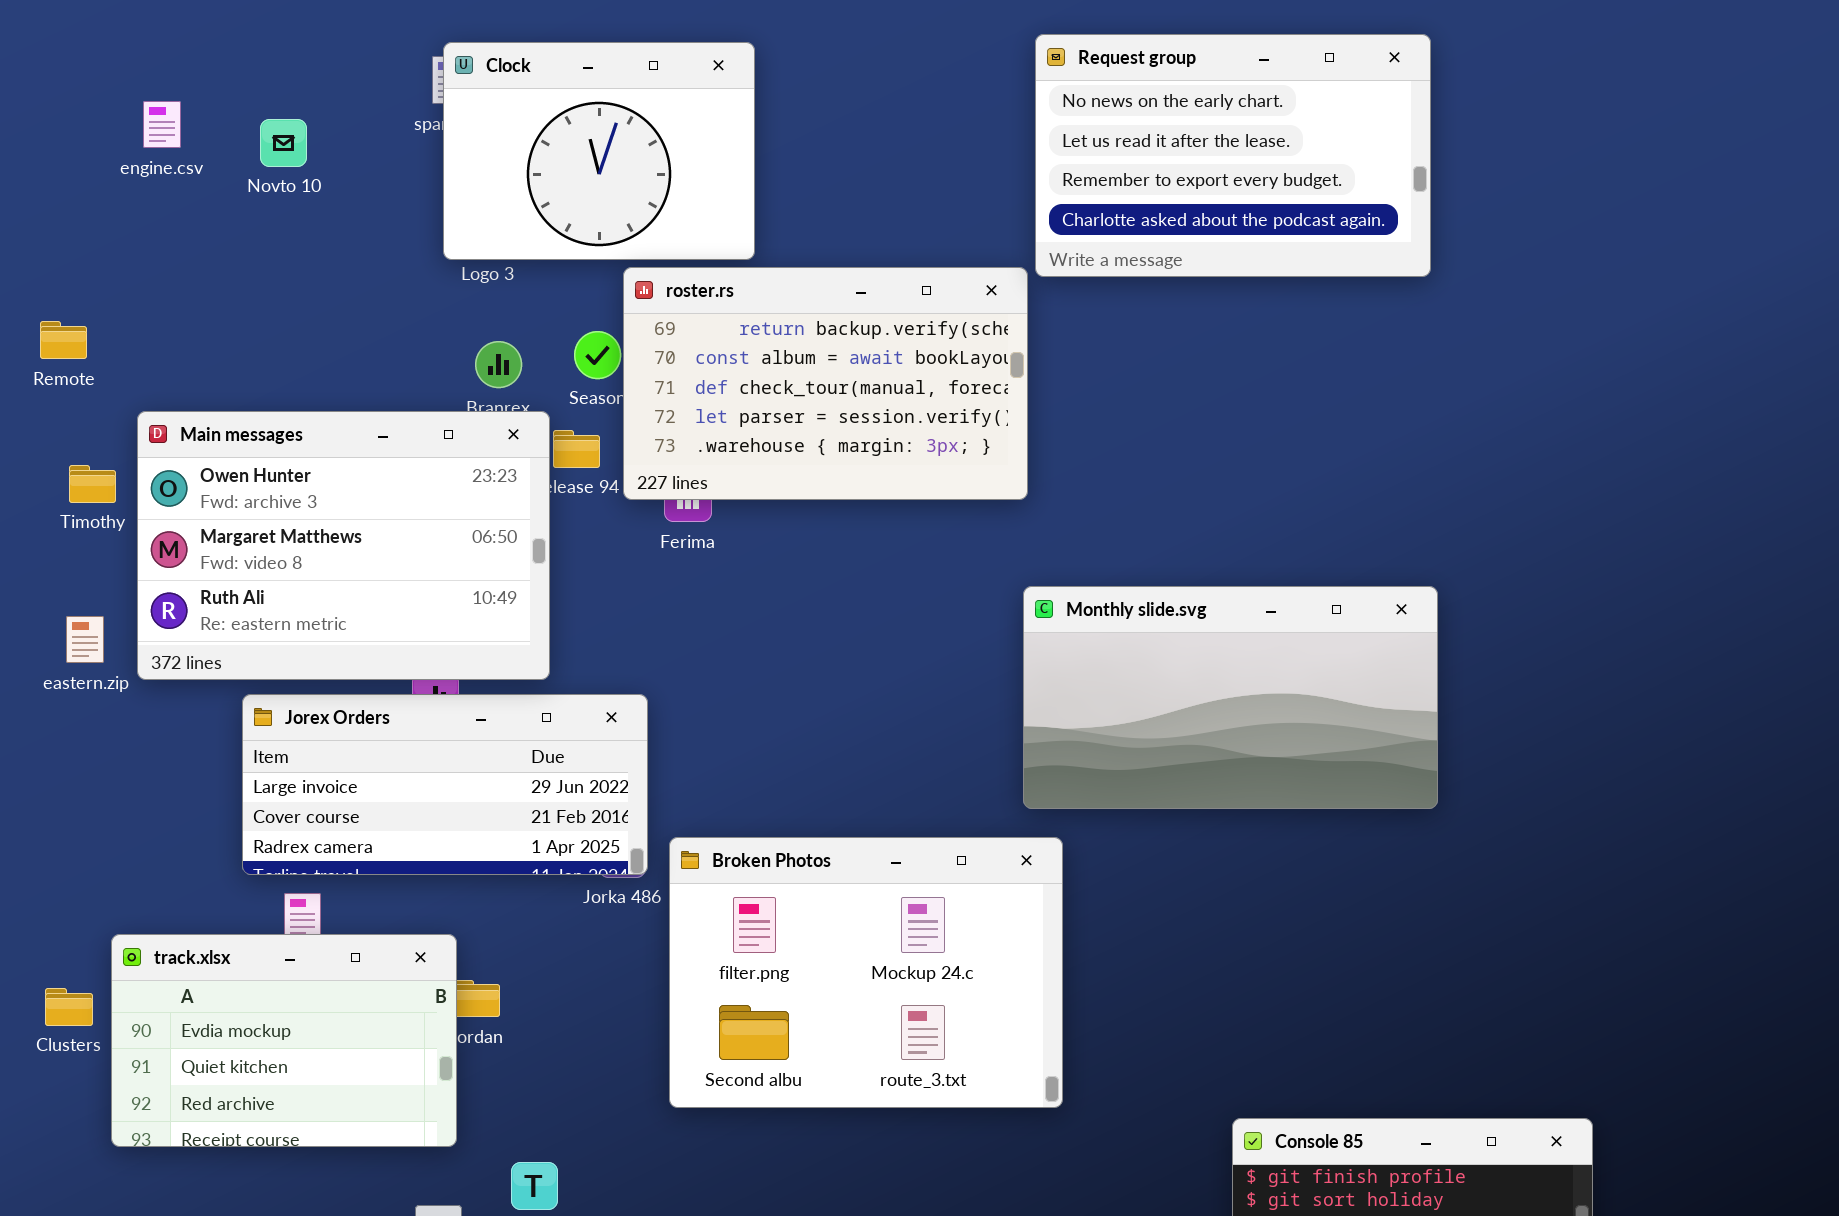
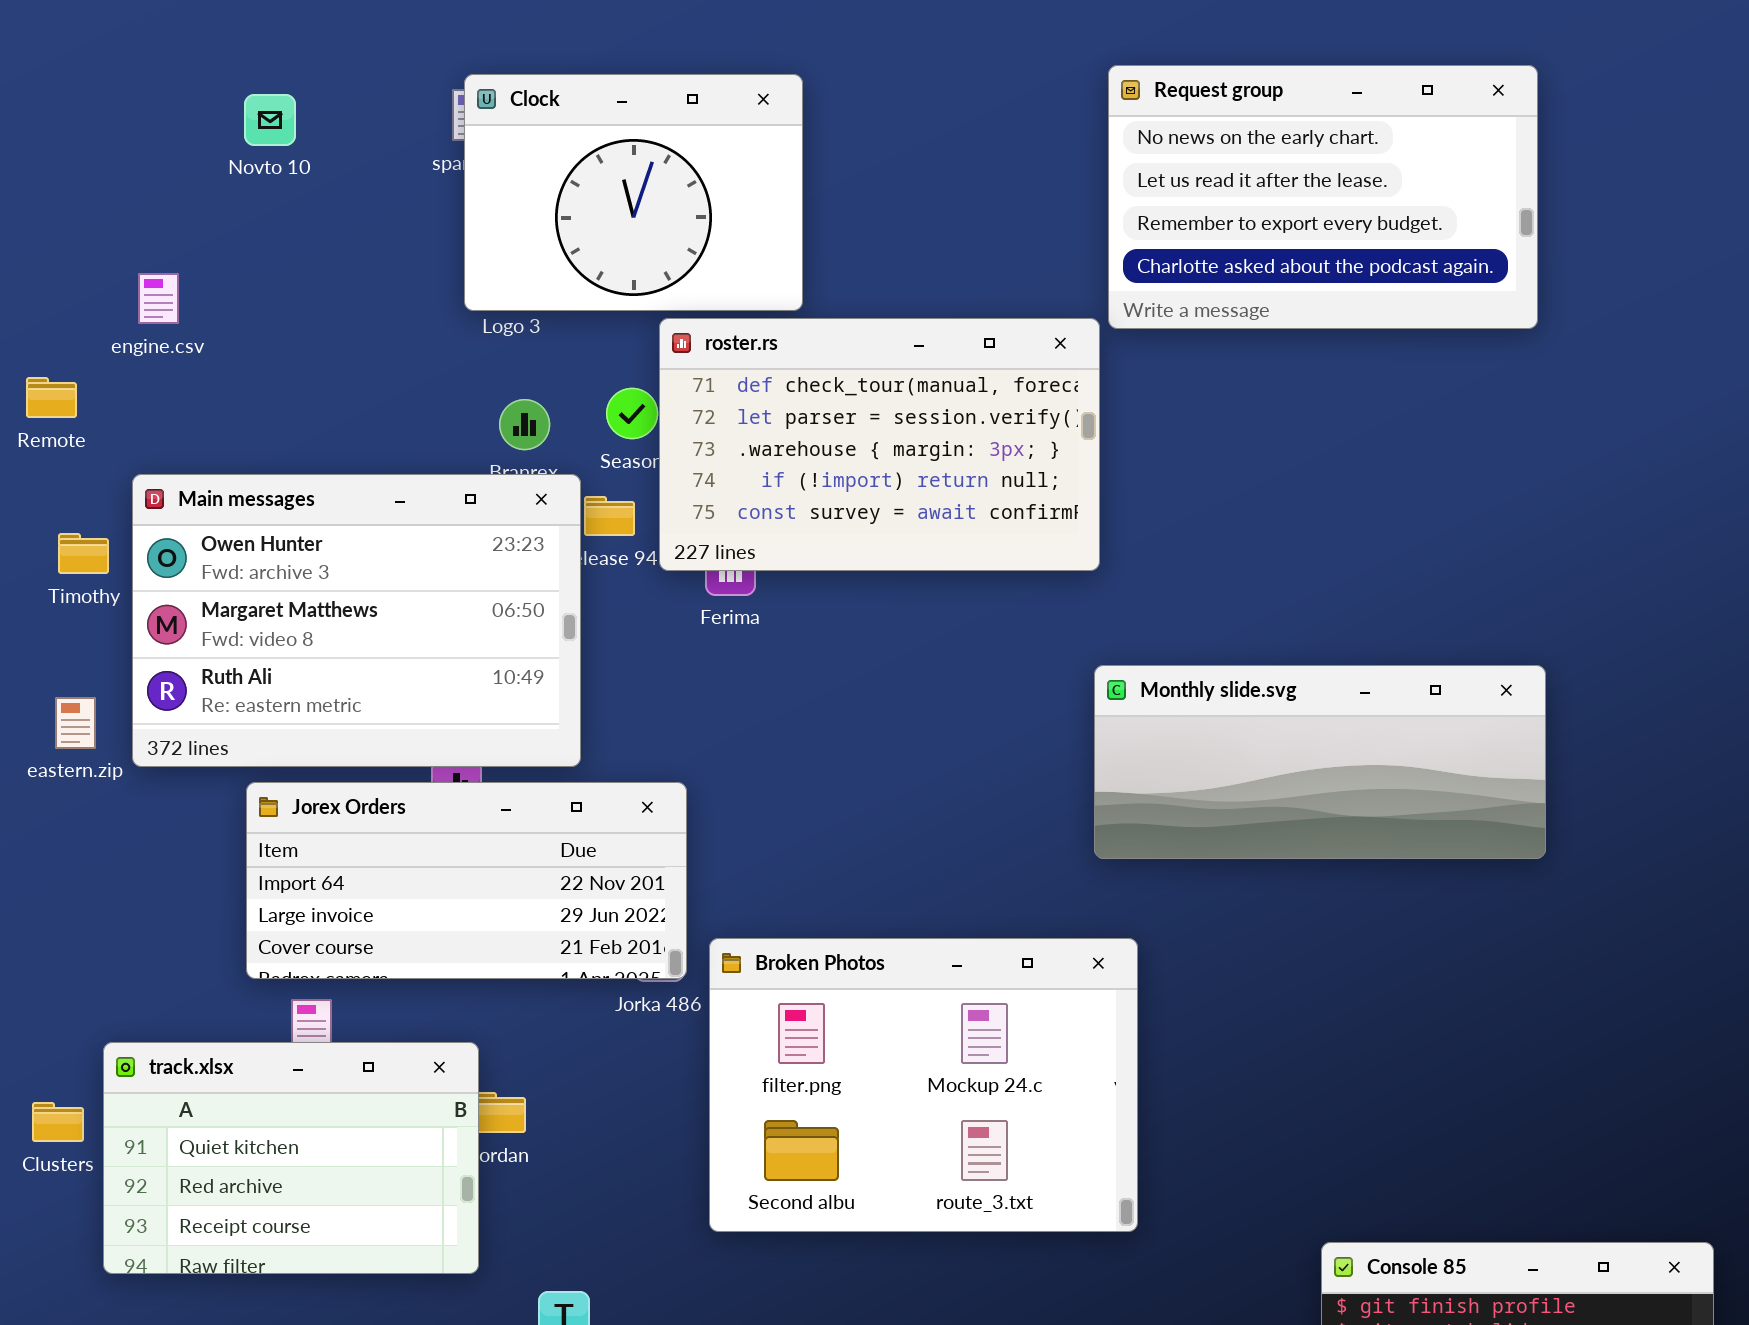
engine.csv: [143,101,181,148] -> [138,273,179,324], moved
Novto 10: [260,119,307,167] -> [244,94,296,146], moved
roster.rs: [623,267,1028,500] -> [659,318,1100,571], scrolled down 2 rows
Monthly slide.svg: [1023,586,1438,809] -> [1094,665,1546,859], resized
Jorex Orders: [242,694,648,875] -> [246,782,687,979], scrolled up 1 row
track.xlsx: [111,934,457,1147] -> [103,1042,479,1274], scrolled down 1 row

